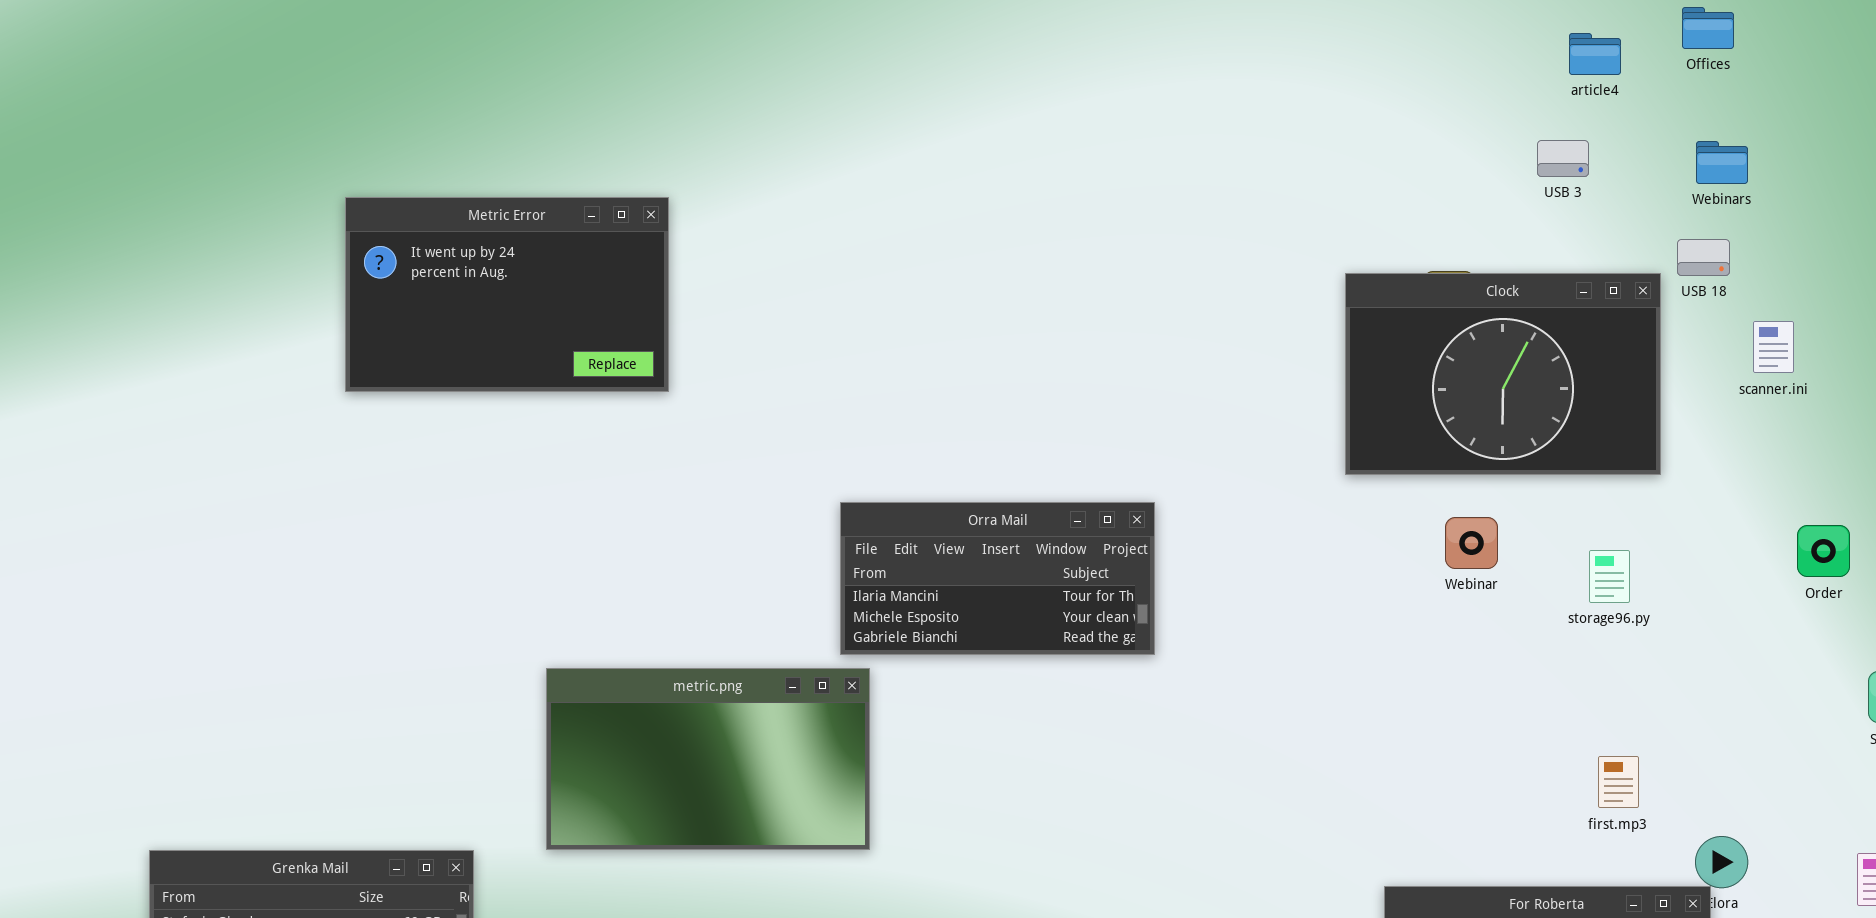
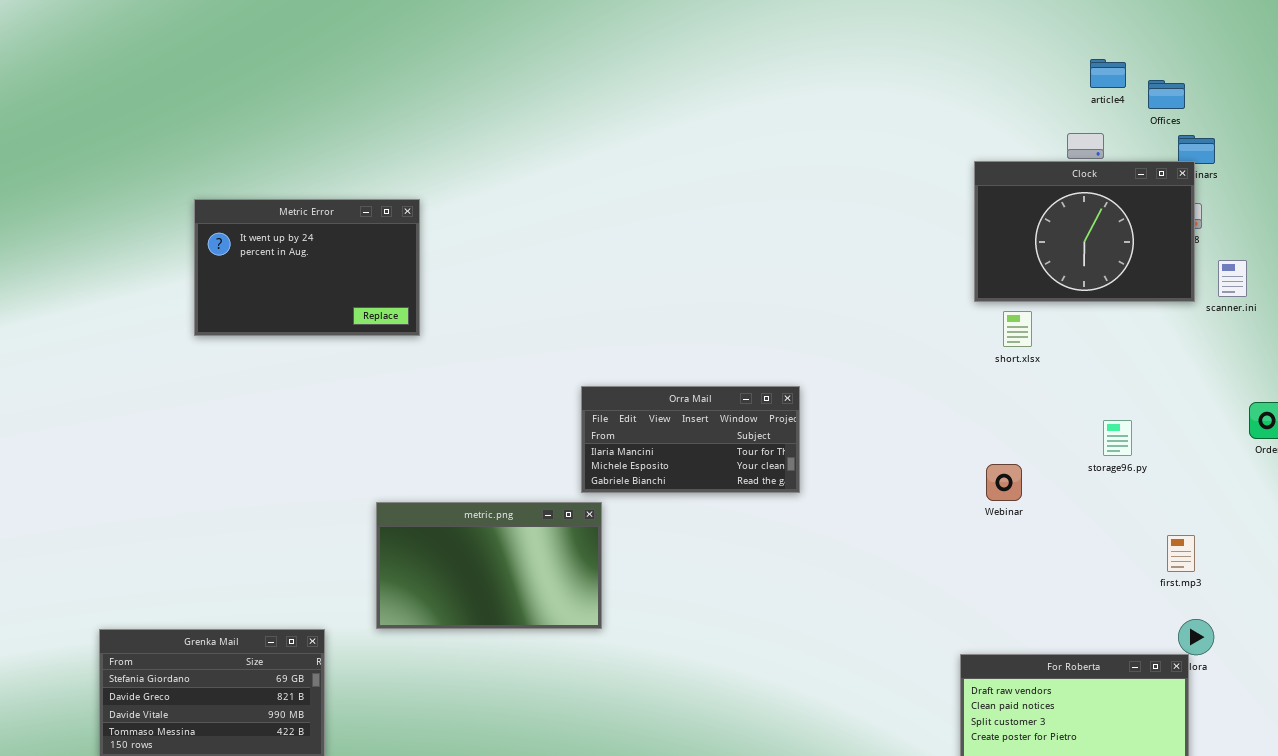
Offices: [1682,7,1734,49] -> [1148,80,1185,109], moved
Metric Error: [345,197,669,392] -> [194,199,420,336], moved
Clock: [1345,273,1661,475] -> [974,161,1195,302], moved
Webinar: [1445,517,1498,569] -> [986,464,1022,501], moved
first.mp3: [1598,756,1639,808] -> [1167,535,1195,572], moved

